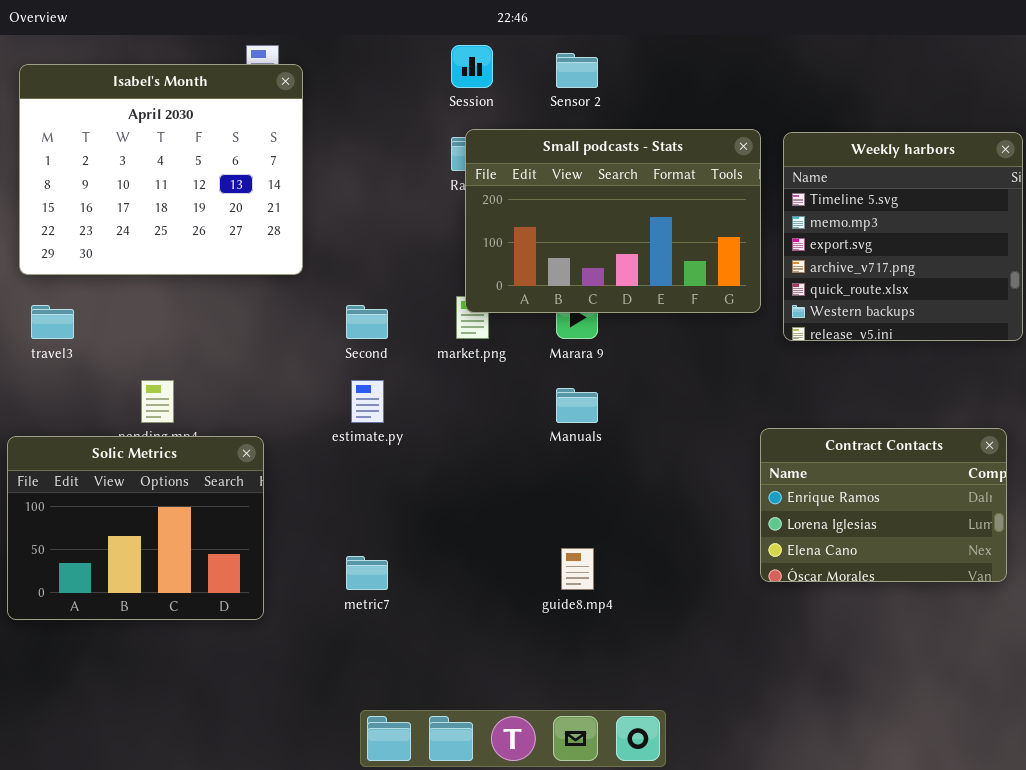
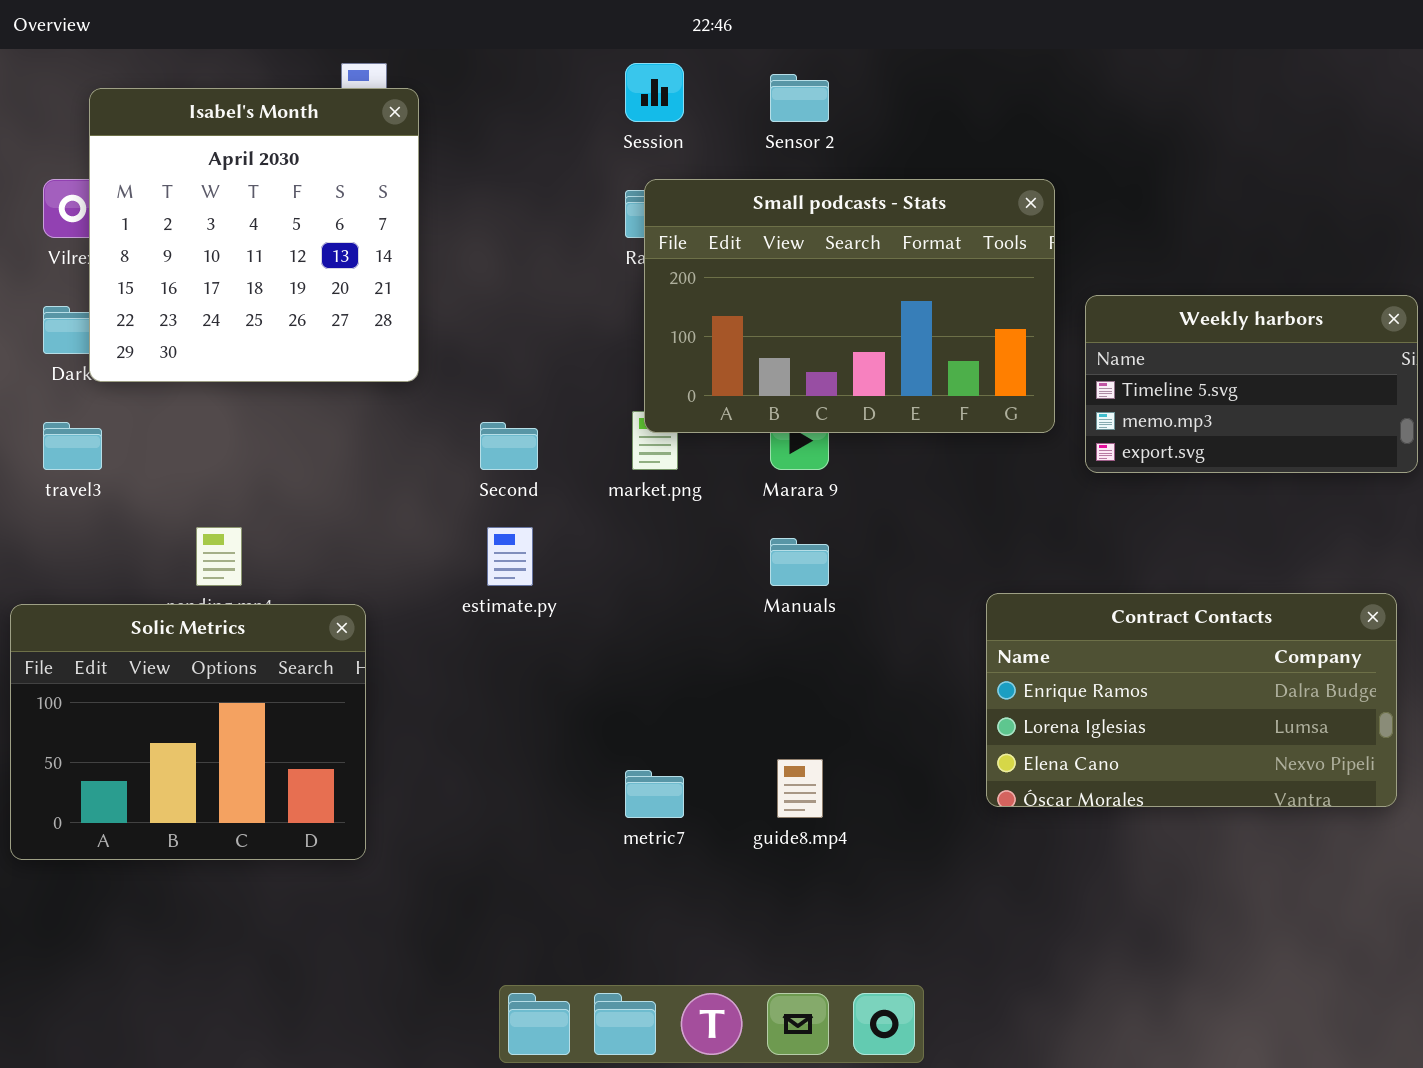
Isabel's Month: [19,64,303,275] -> [89,88,419,382], resized
Weekly harbors: [783,132,1023,341] -> [1085,295,1418,473], resized
Contract Contacts: [760,428,1007,582] -> [986,593,1397,807], resized
metric7: [346,556,388,590] -> [625,770,684,818], moved

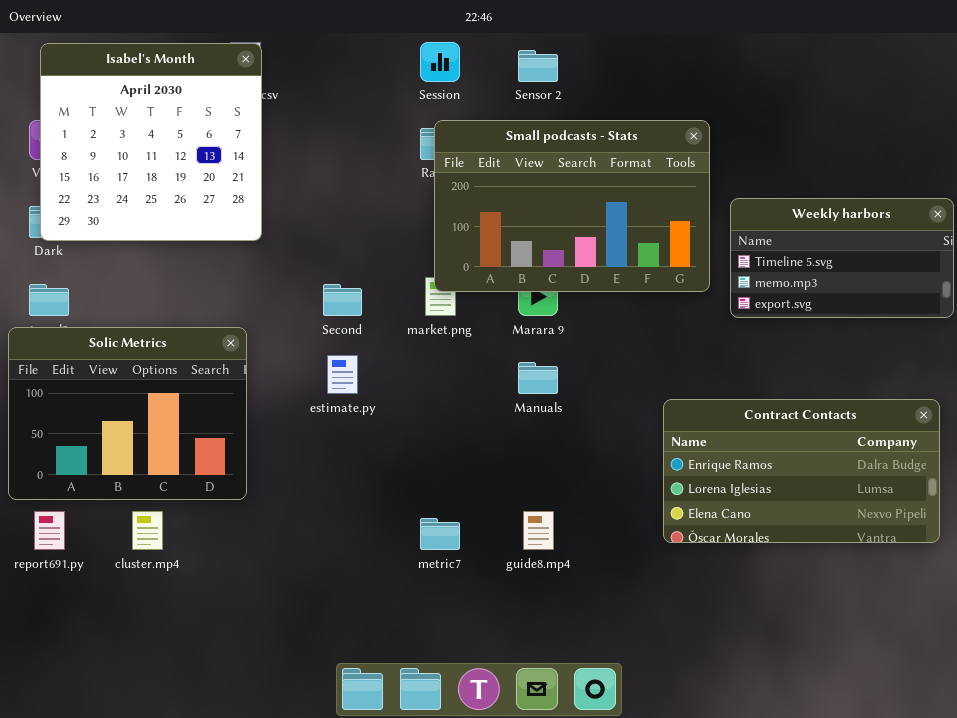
Isabel's Month: [89,88,419,382] -> [40,43,262,241], moved
Solic Metrics: [10,604,366,860] -> [8,327,247,500], moved

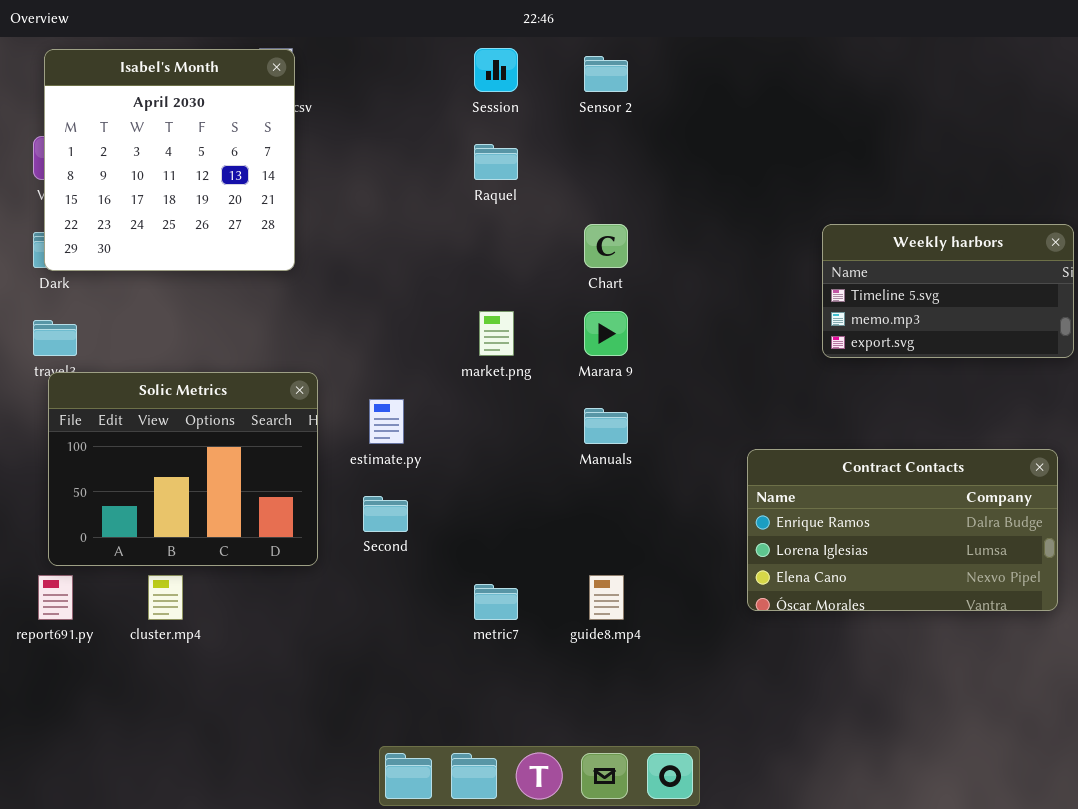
Small podcasts - Stats: [434,120,710,292] -> none, closed
Second: [323,284,362,316] -> [363,496,408,532], moved
Solic Metrics: [8,327,247,500] -> [48,372,318,566], moved

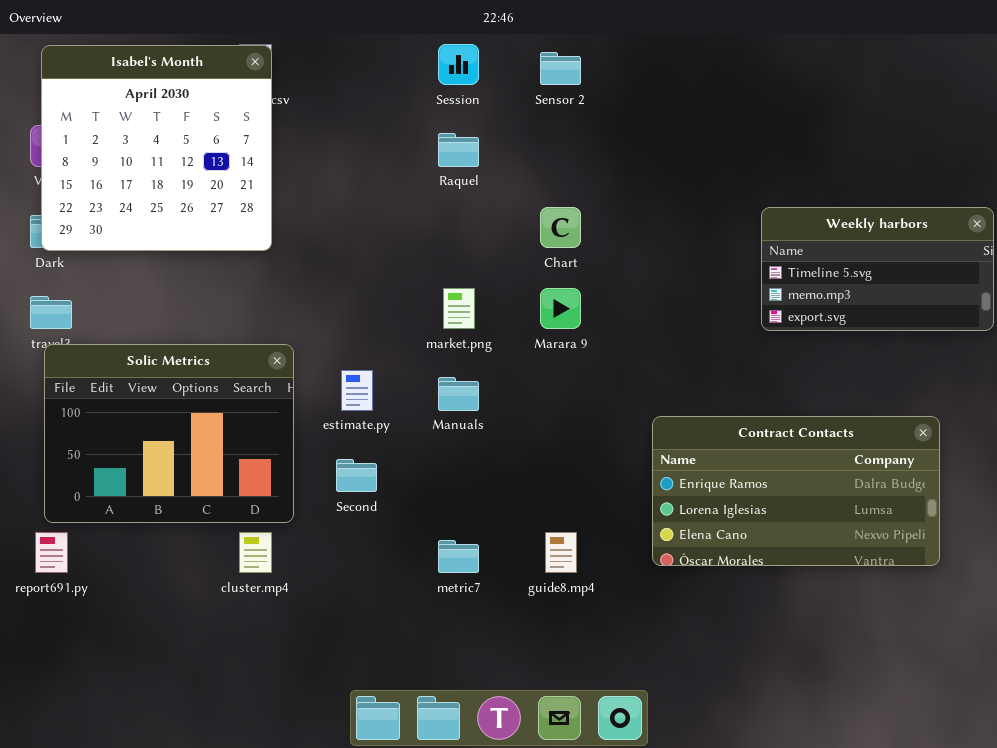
Manuals: [584,408,628,444] -> [438,377,479,411], moved
Contract Contacts: [747,449,1058,611] -> [652,416,940,566], moved
cluster.mp4: [148,575,183,620] -> [239,532,272,573], moved

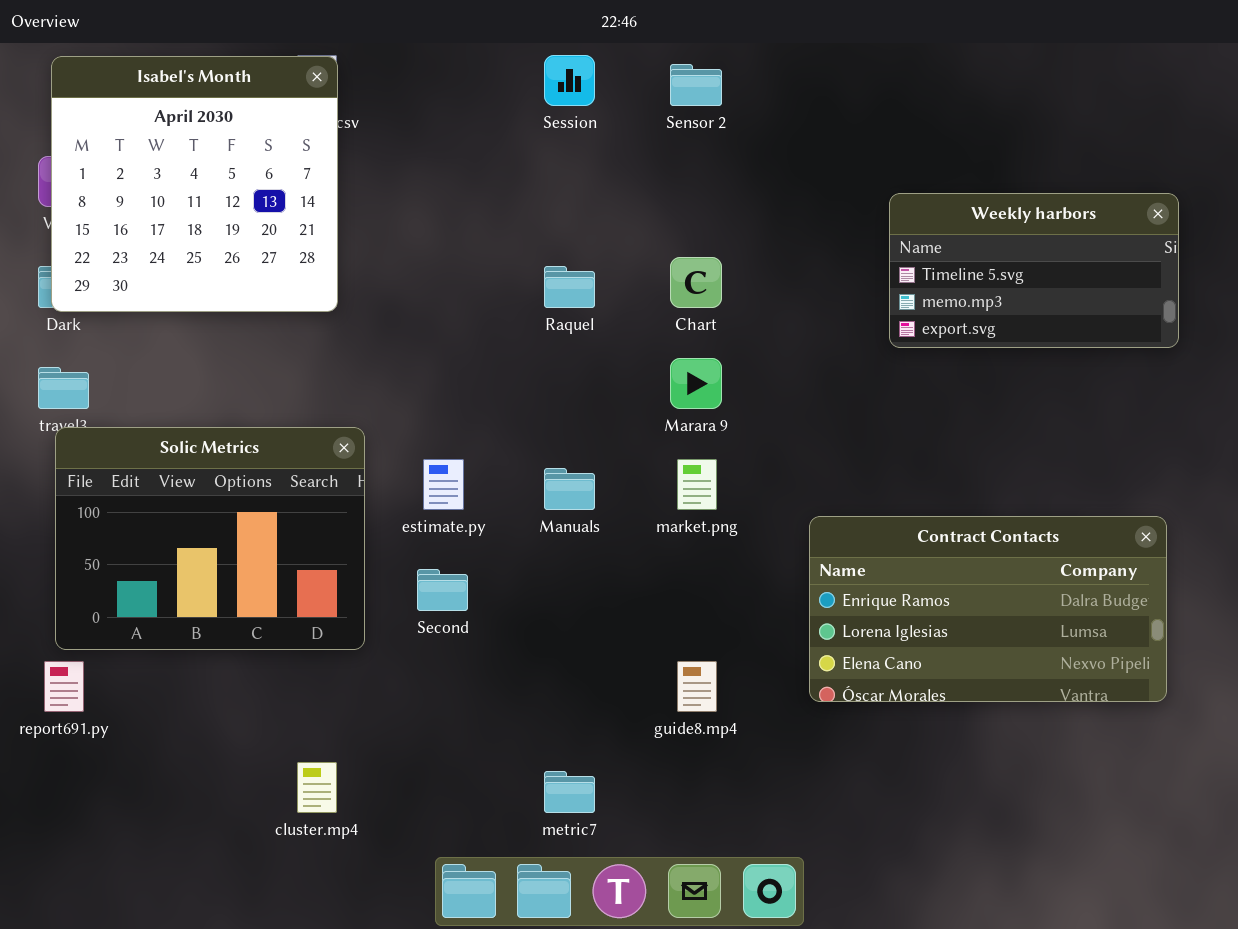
Raquel: [438,133,479,167] -> [544,266,595,308], moved
Weekly harbors: [761,207,994,331] -> [889,193,1179,348], moved
market.png: [443,288,475,329] -> [677,459,717,510], moved
cluster.mp4: [239,532,272,573] -> [297,762,337,813], moved
metric7: [438,540,479,573] -> [544,771,595,813], moved

